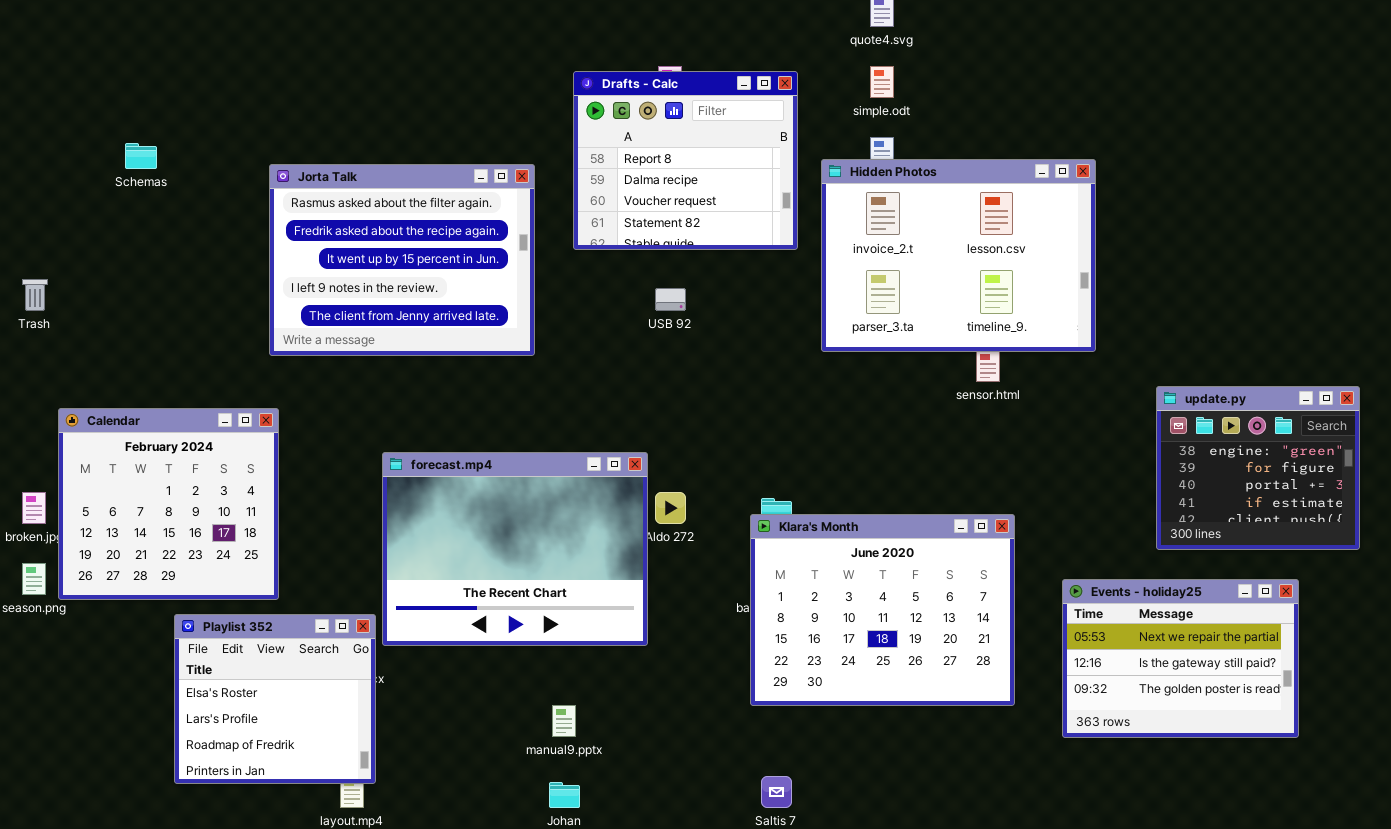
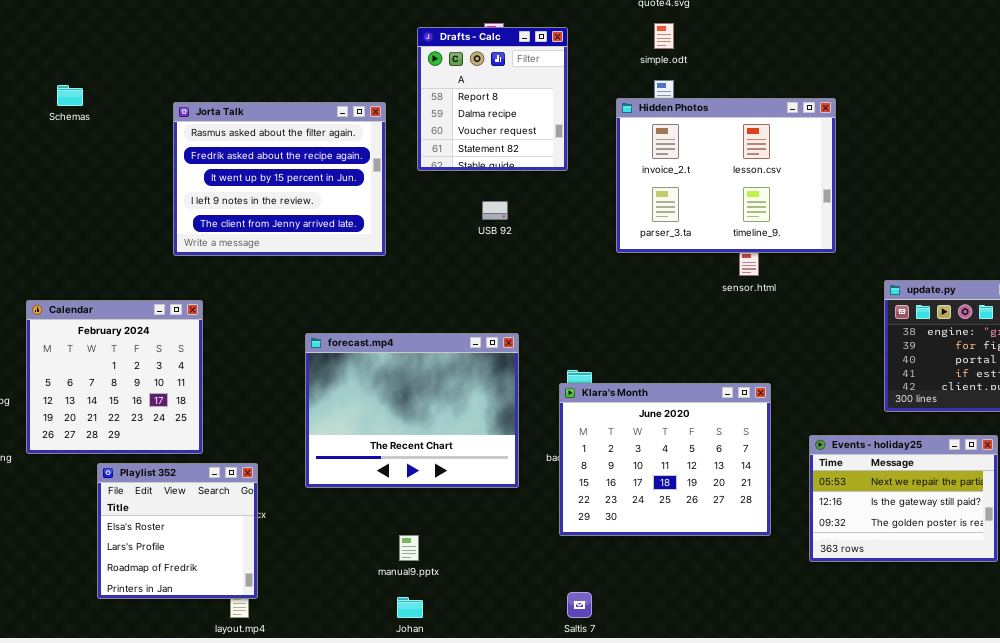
Drafts - Calc: [573,71,798,250] -> [417,27,568,171], resized
Calendar: [58,408,279,600] -> [26,300,203,454], moved
forecast.mp4: [382,452,648,646] -> [305,333,519,488], moved

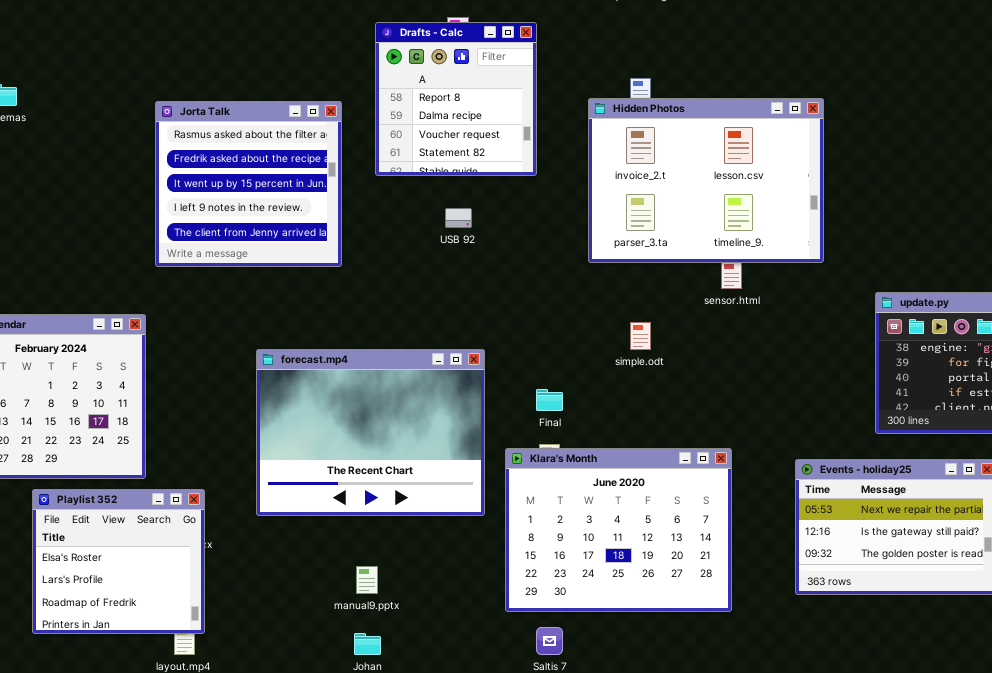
simple.odt: [654,23,674,49] -> [630,322,651,350], moved
Jorta Talk: [173,102,386,256] -> [155,101,342,267], resized
Klara's Month: [559,383,771,536] -> [505,448,732,612], moved

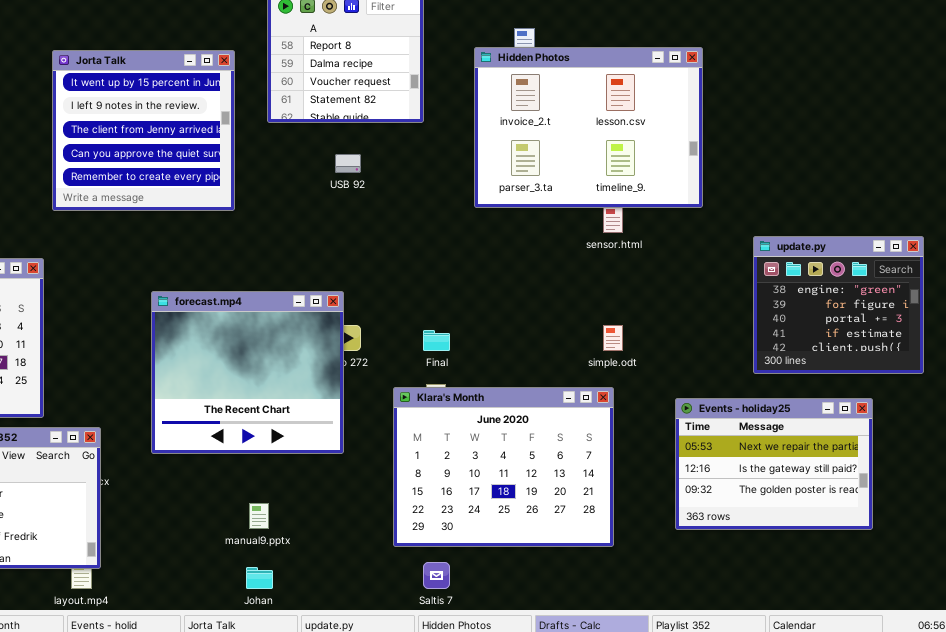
Jorta Talk: [155,101,342,267] -> [52,50,235,211], scrolled down 2 rows
simple.odt: [630,322,651,350] -> [603,325,623,351], moved
forecast.mp4: [256,349,485,516] -> [151,291,344,454], resized

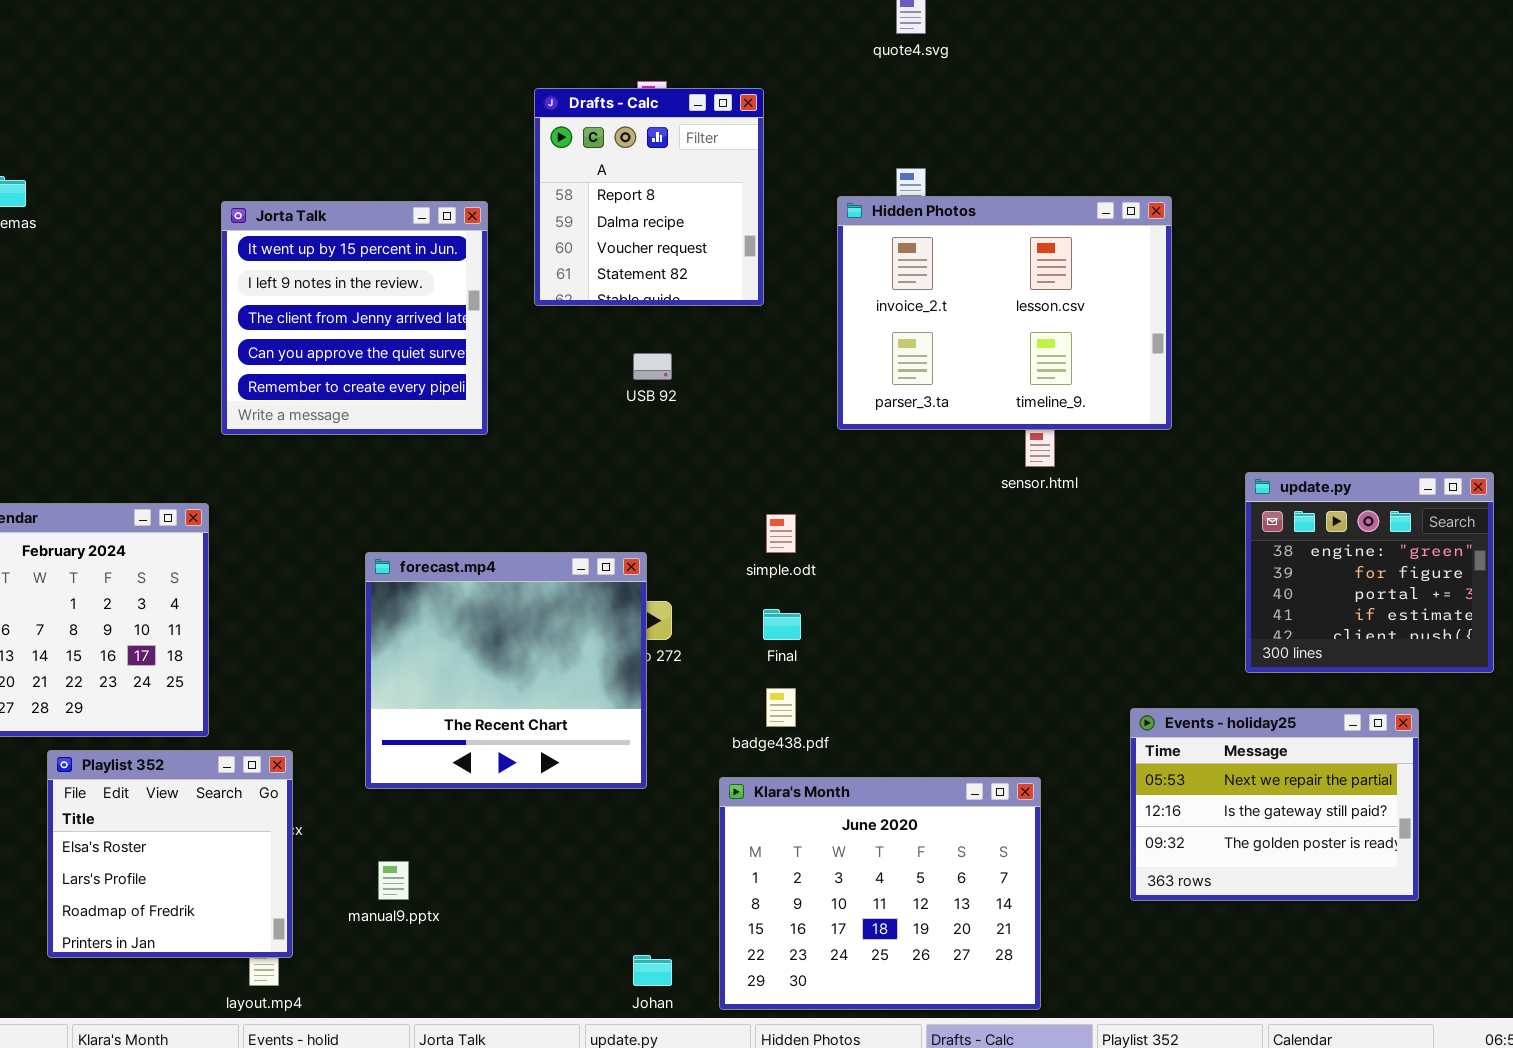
simple.odt: [603,325,623,351] -> [766,514,796,553], moved
Klara's Month: [393,387,614,547] -> [719,777,1041,1010], moved
manual9.pptx: [249,503,269,529] -> [378,861,409,900], moved
Johan: [246,567,273,589] -> [633,955,672,986], moved

